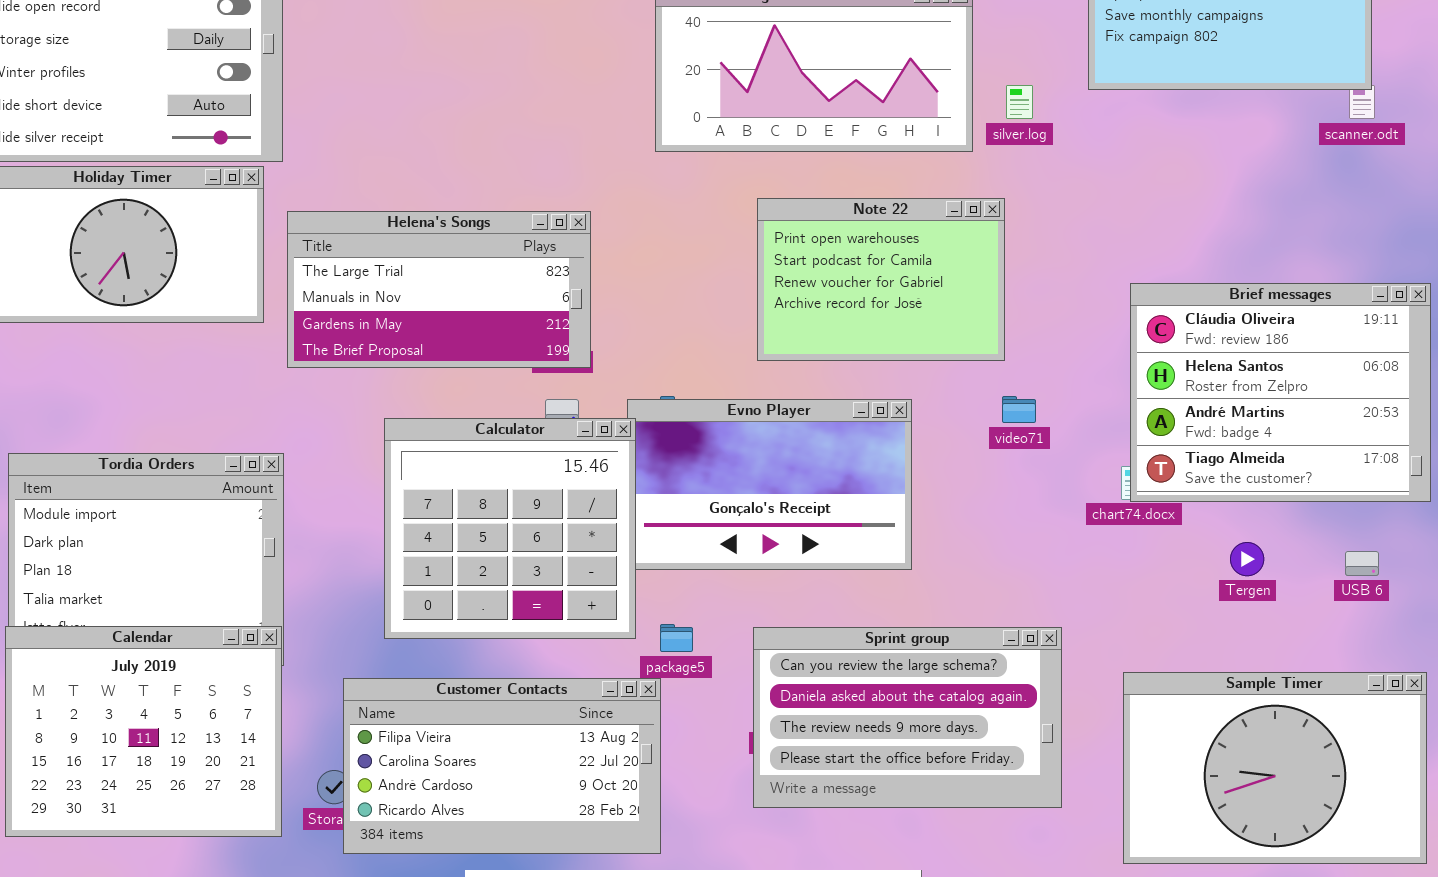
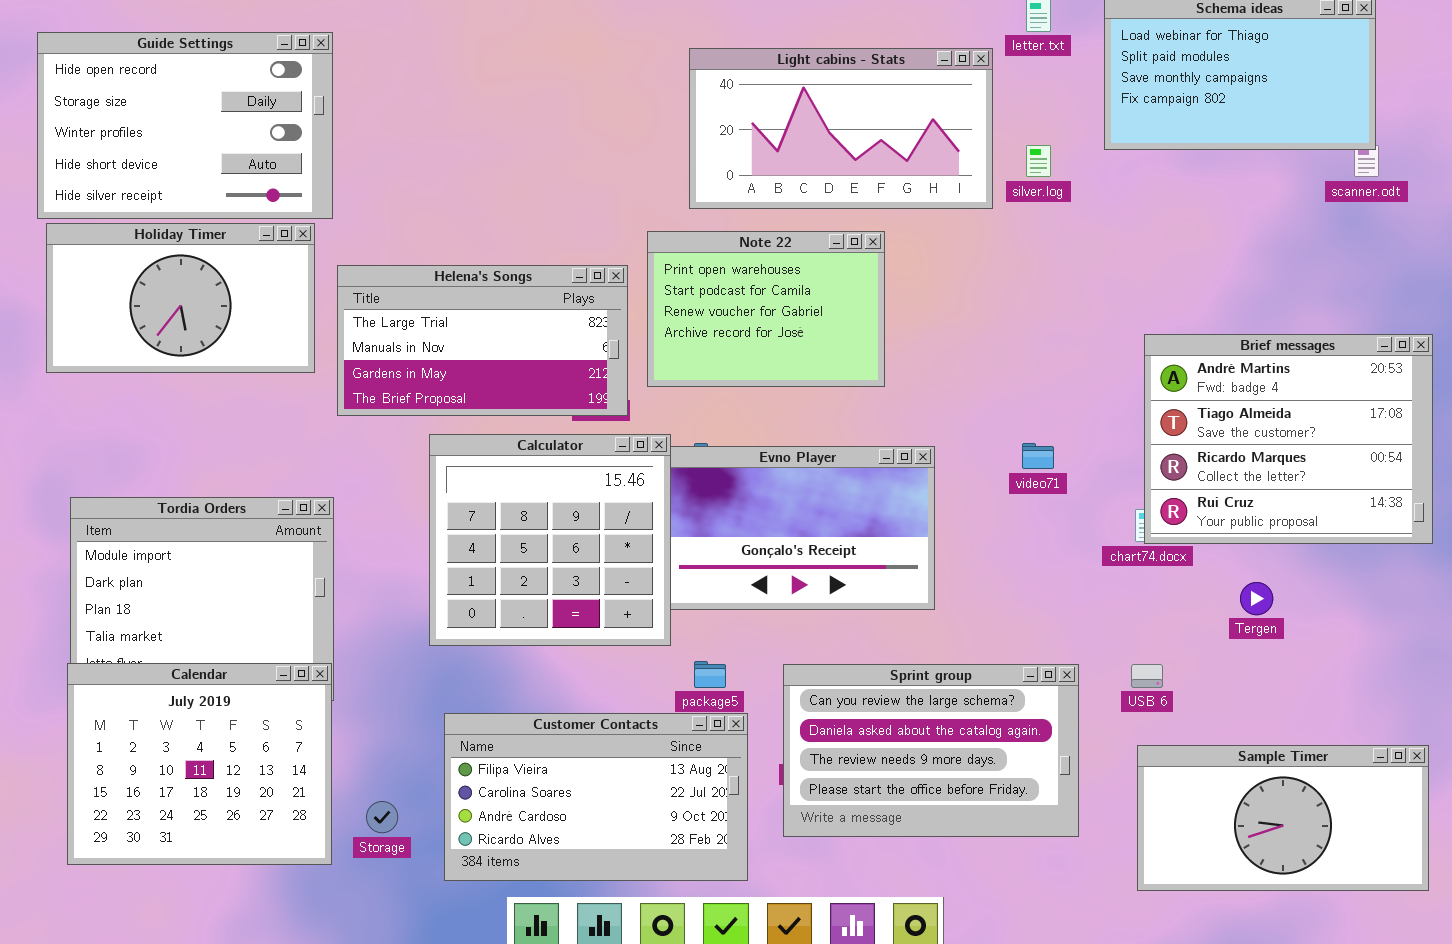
Note 22: [757,198,1005,361] -> [647,231,885,387], moved
Brief messages: [1130,283,1431,502] -> [1144,334,1433,544], scrolled down 2 rows
Calculator: [384,418,636,639] -> [429,434,671,646], moved
USB 6: [1345,551,1379,576] -> [1131,664,1163,688], moved
Sample Timer: [1123,672,1427,864] -> [1137,745,1429,891], resized
Customer Contacts: [343,678,661,854] -> [444,713,748,881], moved

